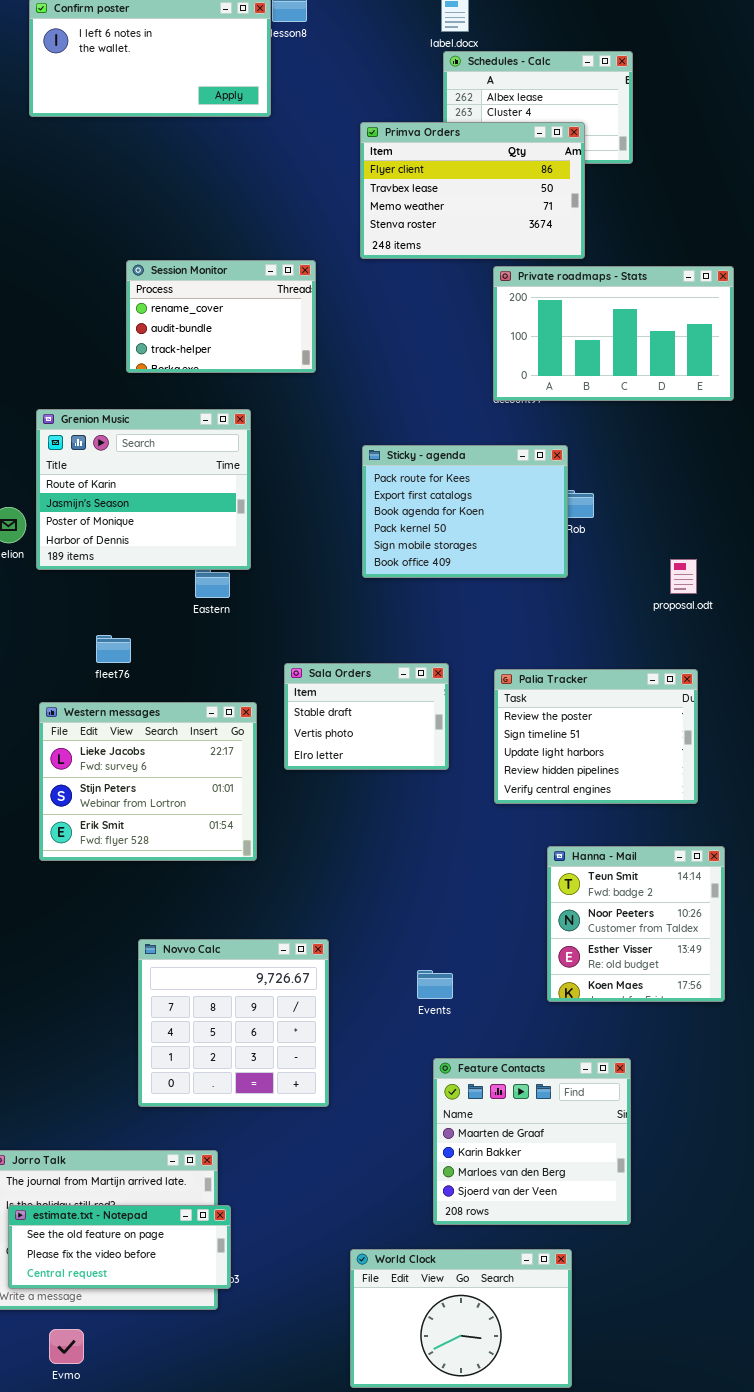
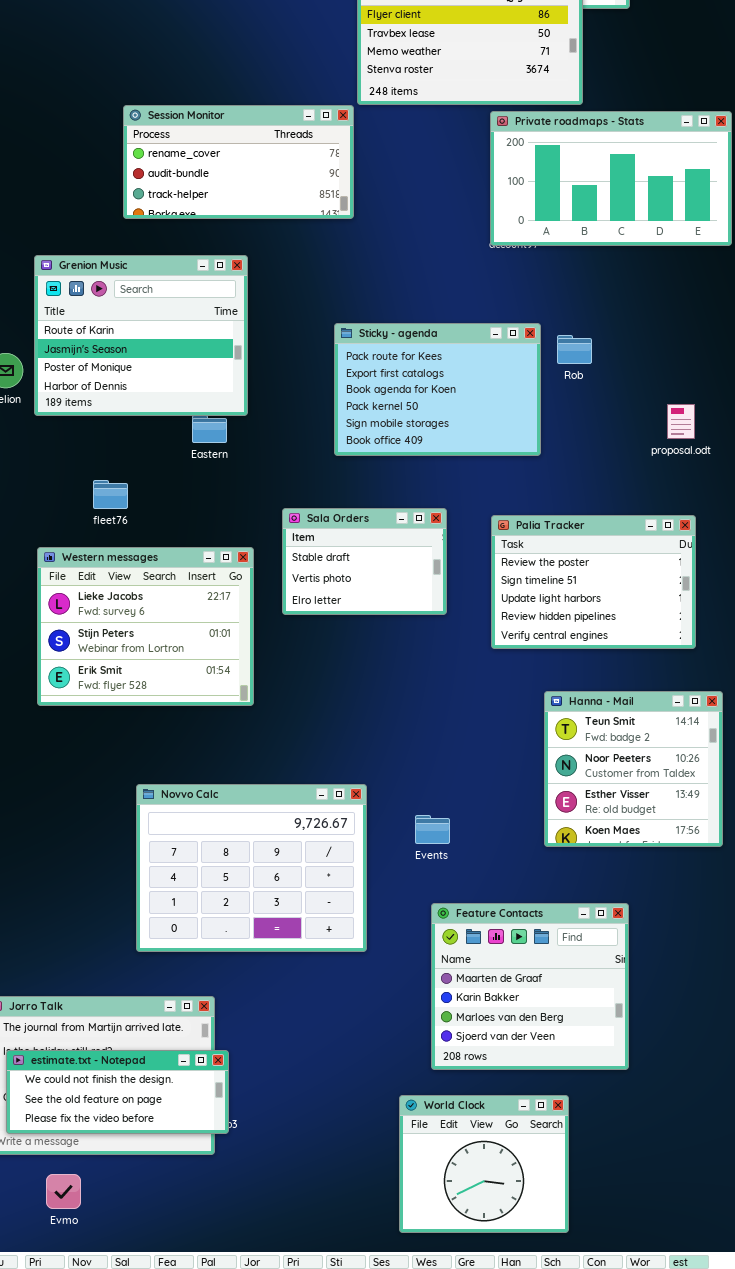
Session Monitor: [126,260,316,373] -> [123,105,354,219], resized
Sticky - agenda: [362,445,568,578] -> [334,323,541,456], moved
Novvo Calc: [138,939,329,1107] -> [136,784,367,952], resized
estimate.txt - Notepad: [8,1205,231,1289] -> [6,1050,229,1134], scrolled up 1 row
World Clock: [350,1249,572,1388] -> [399,1095,569,1233], resized

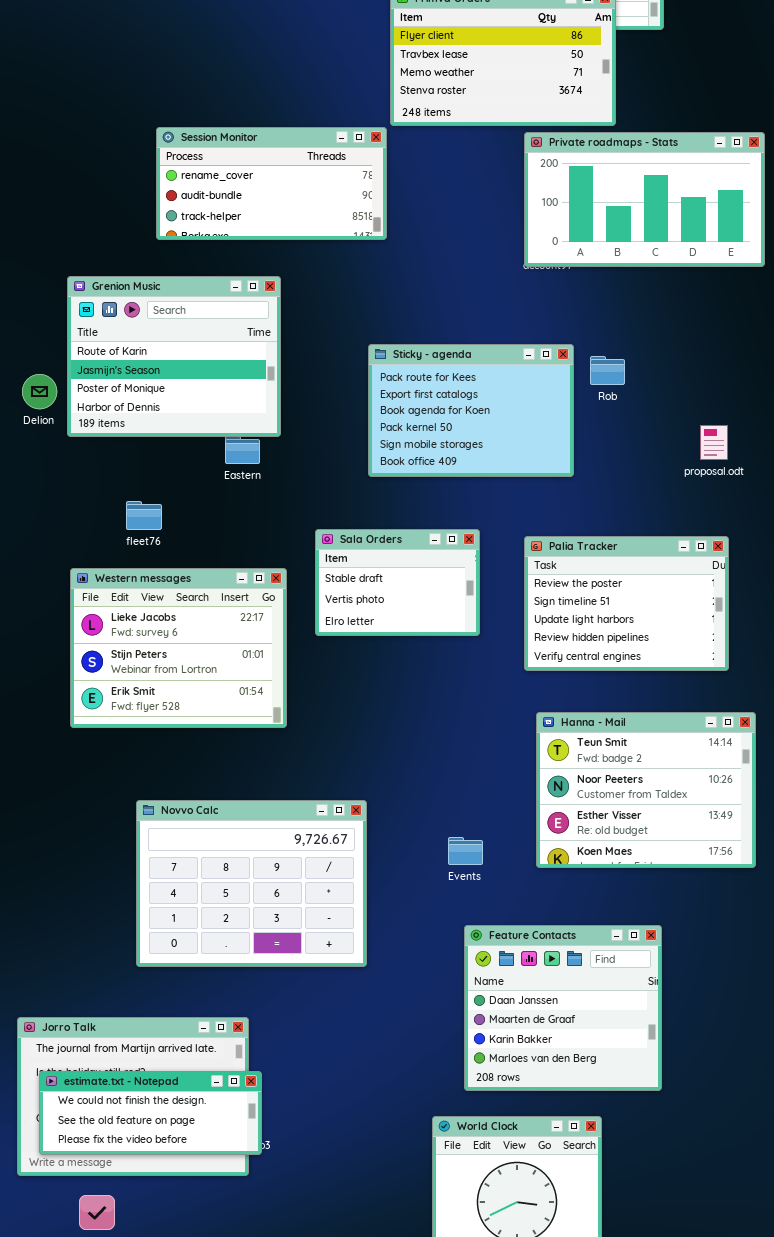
Hanna - Mail: [544,691,723,847] -> [536,712,756,868], resized
Novvo Calc: [136,784,367,952] -> [136,800,367,967], moved
Feature Contacts: [431,903,629,1070] -> [464,925,662,1091], scrolled up 1 row

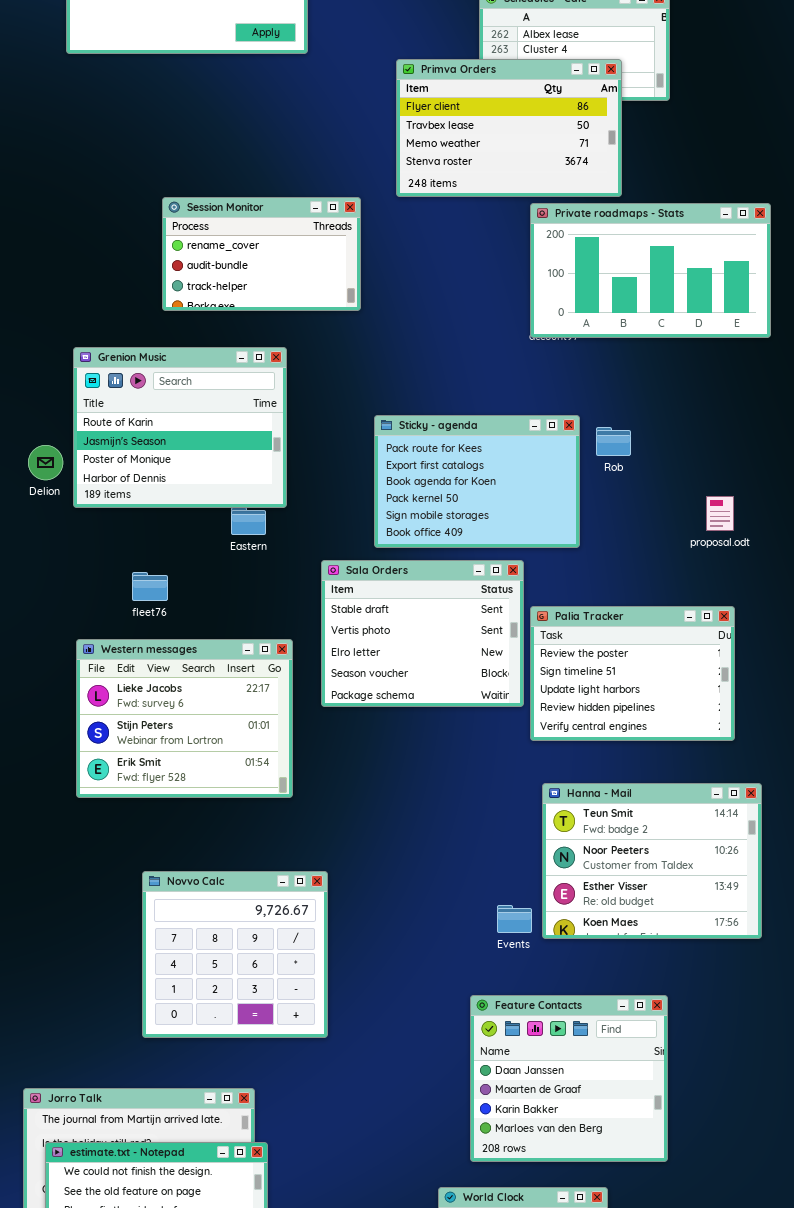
Session Monitor: [156,127,387,240] -> [162,197,361,311], resized
Sala Orders: [315,529,480,636] -> [321,560,524,707], resized
Novvo Calc: [136,800,367,967] -> [142,871,328,1038], resized
Events: [448,837,483,865] -> [497,905,532,933], moved

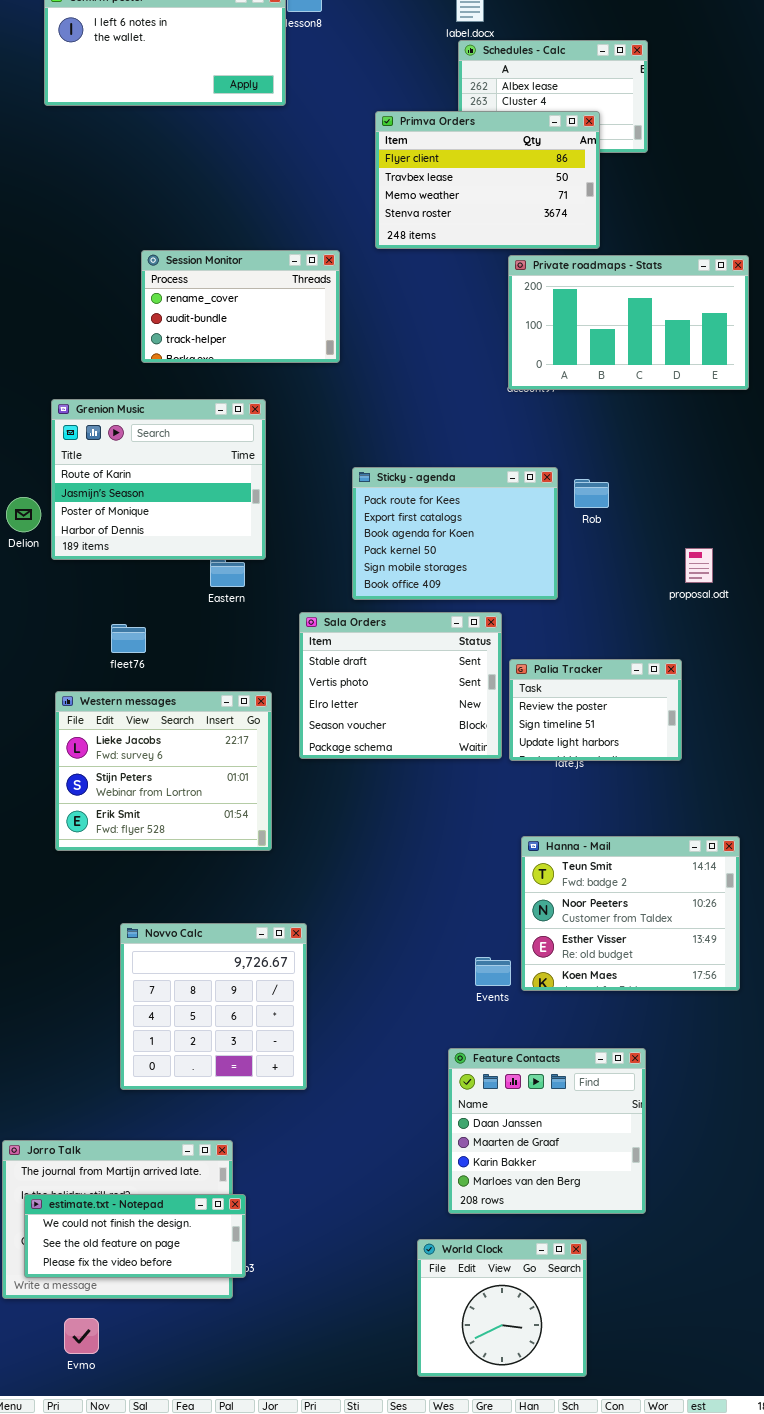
Palia Tracker: [530,606,735,741] -> [509,659,682,761], resized

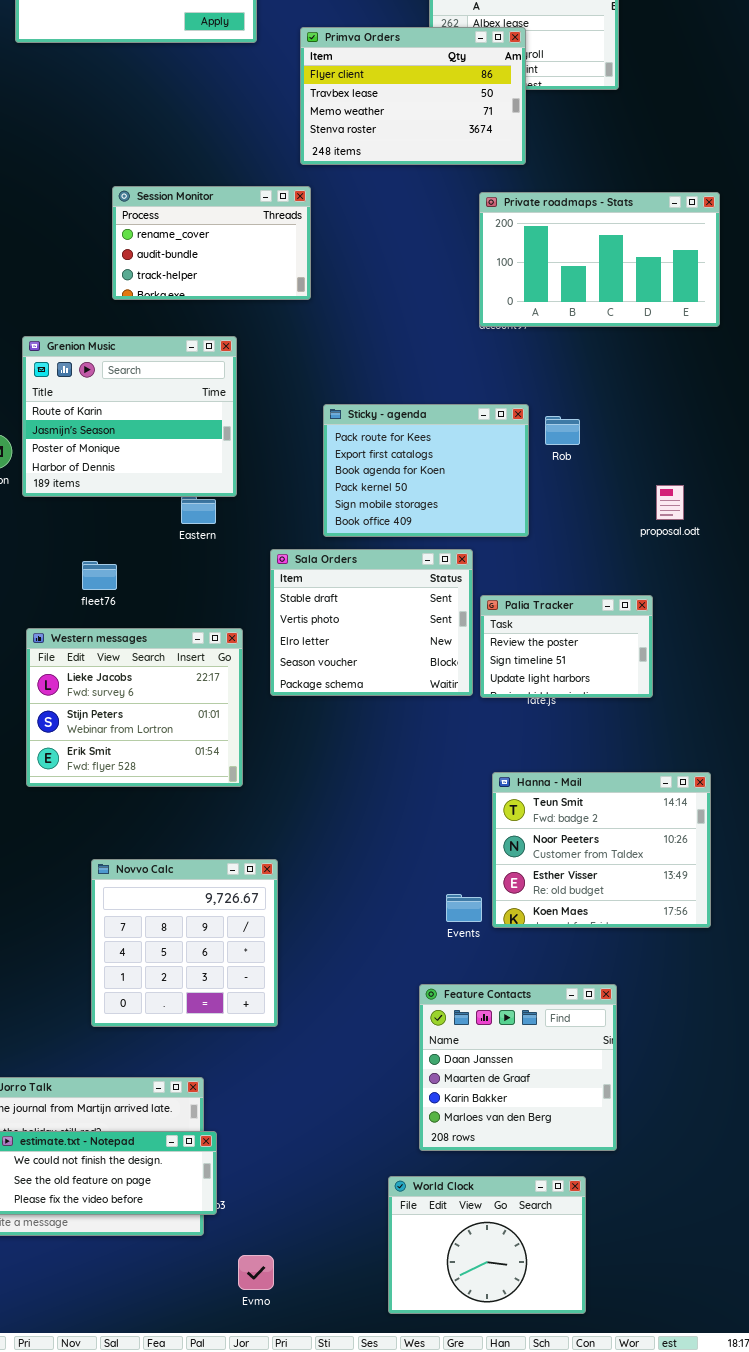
Primva Orders: [375,111,600,249] -> [300,27,526,165], moved
World Clock: [417,1239,587,1377] -> [388,1176,586,1314], resized
Evmo: [64,1318,99,1354] -> [238,1255,274,1290], moved

